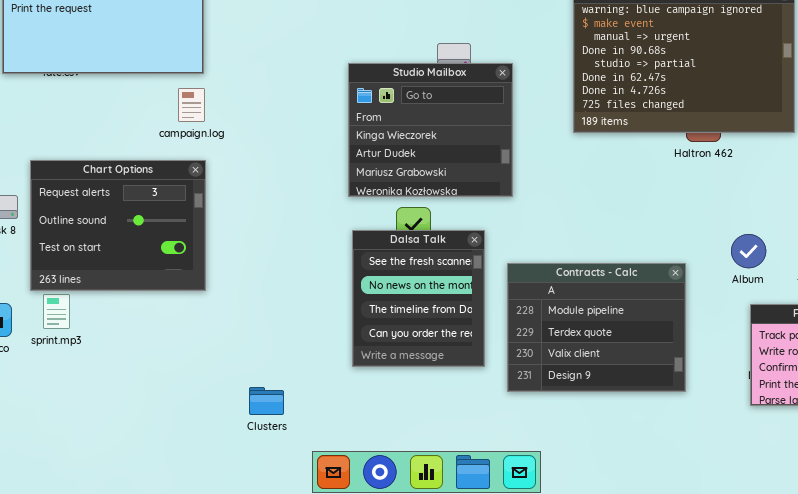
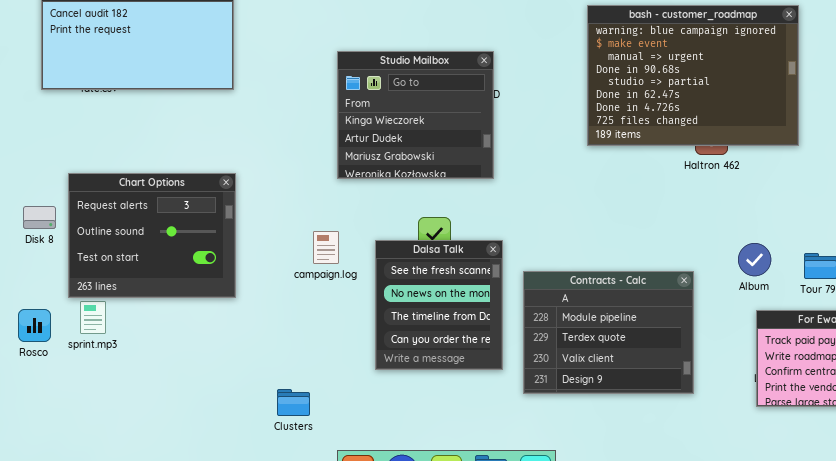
Studio Mailbox: [348,63,513,197] -> [337,51,494,179], moved
campaign.log: [178,88,205,122] -> [313,231,339,264], moved

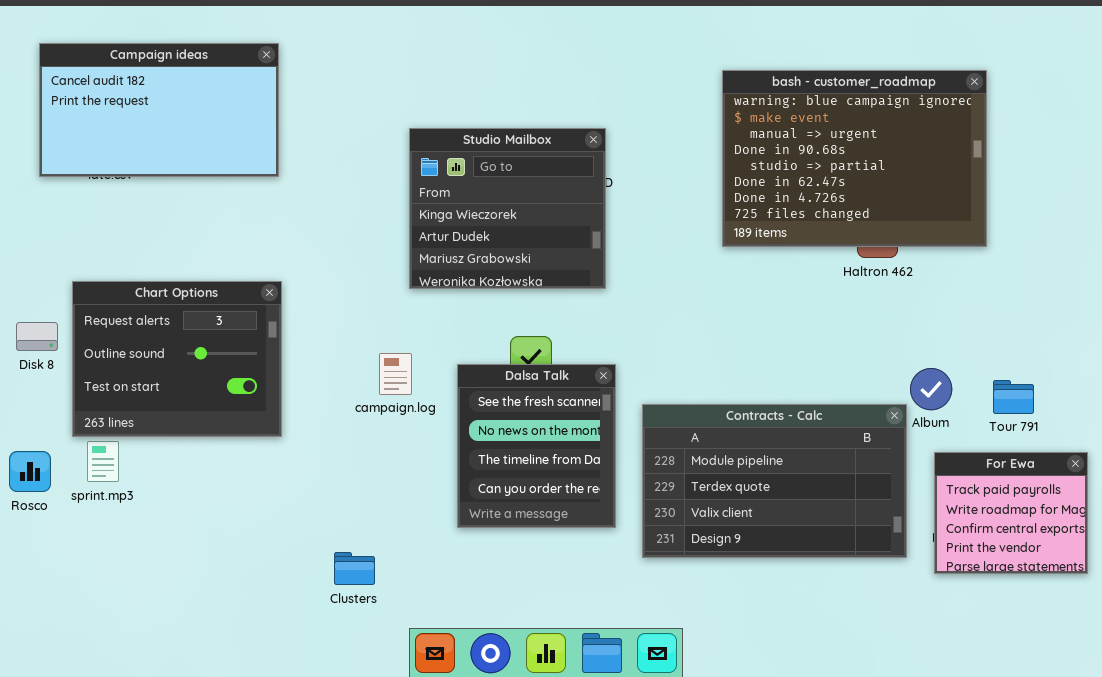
Contracts - Calc: [523,271,694,394] -> [642,404,907,558], resized

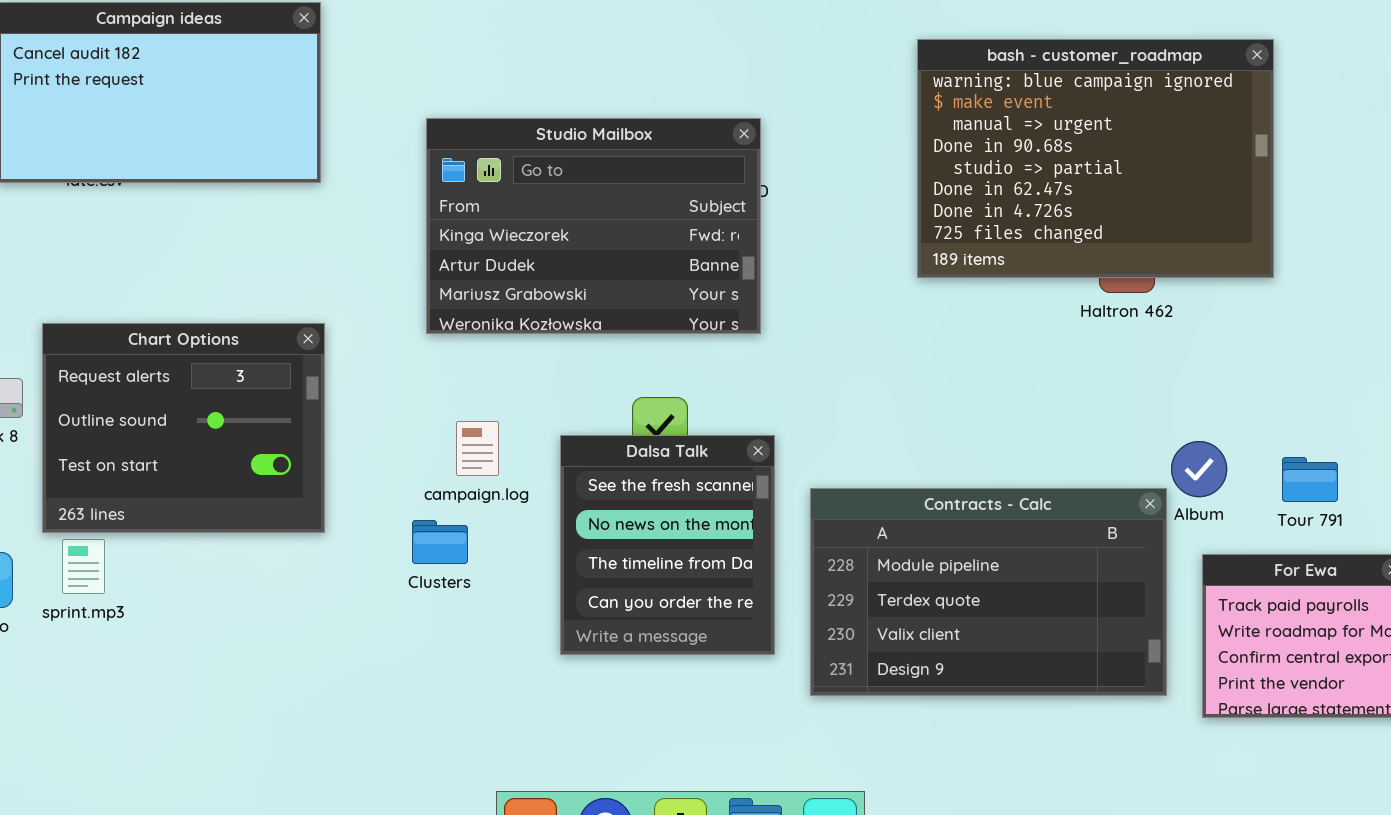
Studio Mailbox: [409,128,606,289] -> [426,118,761,334], resized
Clusters: [334,552,375,585] -> [412,520,468,564], moved

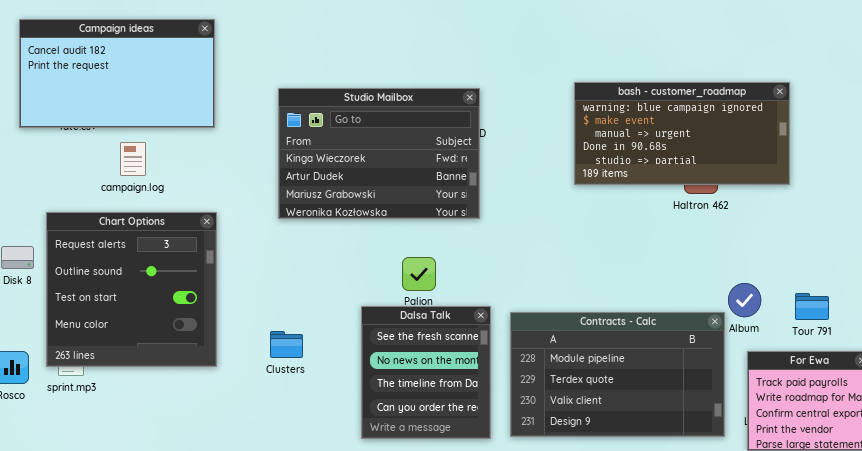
bash - customer_roadmap: [917,39,1274,278] -> [574,82,790,185], resized
Chart Options: [42,323,325,533] -> [46,212,217,367], resized
campaign.log: [456,421,499,476] -> [120,142,146,176], moved
Dalsa Talk: [560,435,775,655] -> [361,306,491,439], moved

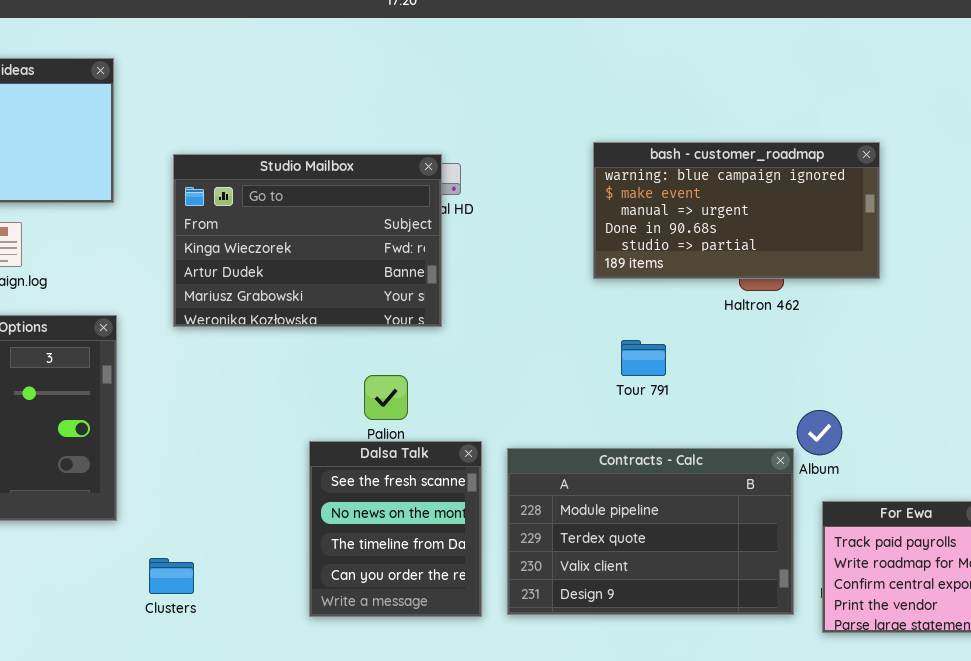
Studio Mailbox: [278,88,480,219] -> [173,154,442,327], moved
Tour 791: [795,293,829,320] -> [621,340,666,376], moved
Clusters: [270,331,303,358] -> [149,558,194,594], moved

